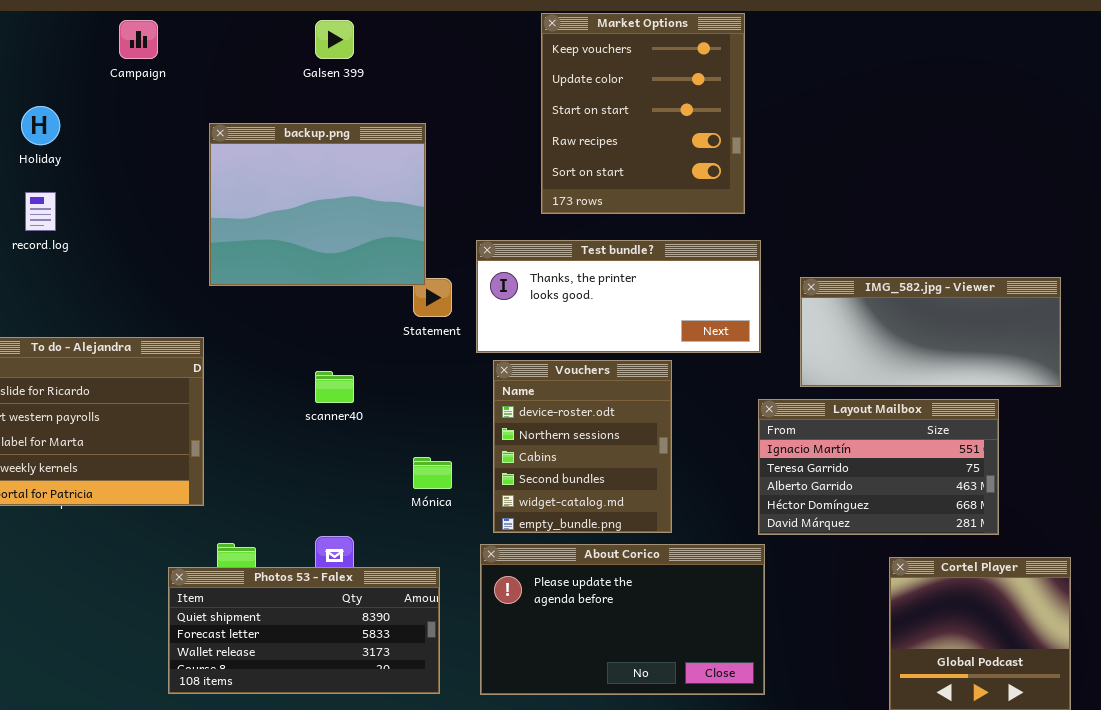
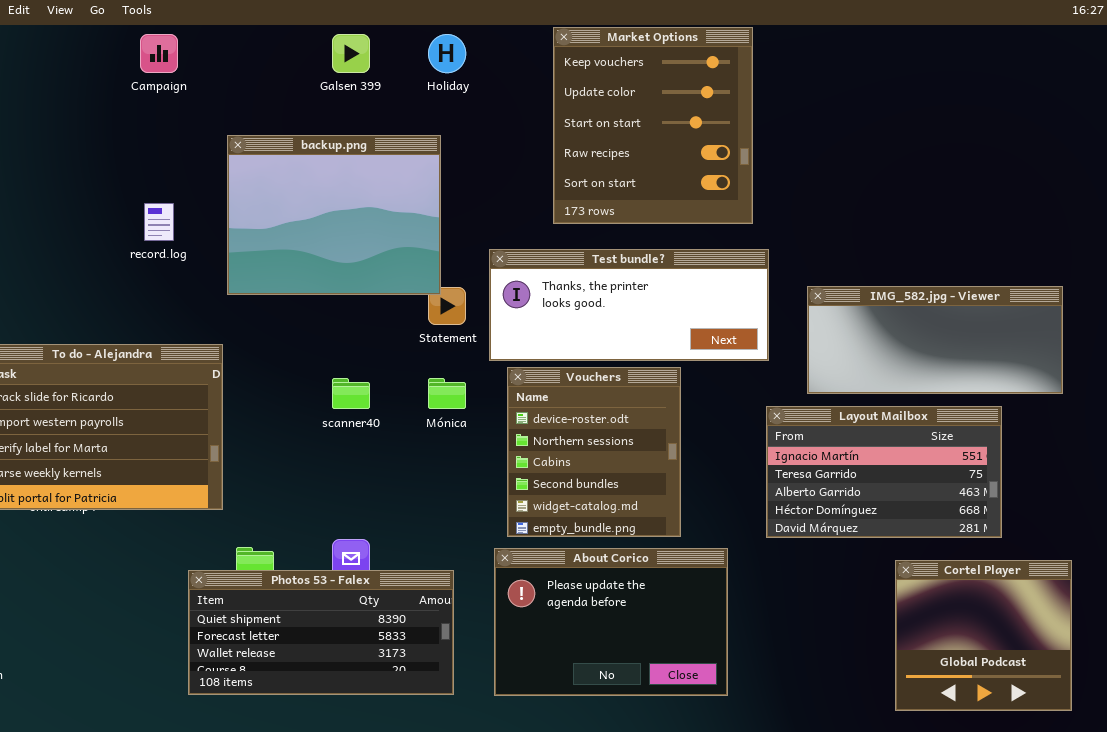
Holiday: [21,106,60,145] -> [428,34,466,73], moved
record.log: [25,192,56,231] -> [144,203,174,241], moved
Mónica: [413,457,452,489] -> [428,378,466,409], moved
About Corico: [480,544,765,695] -> [494,548,728,696], resized

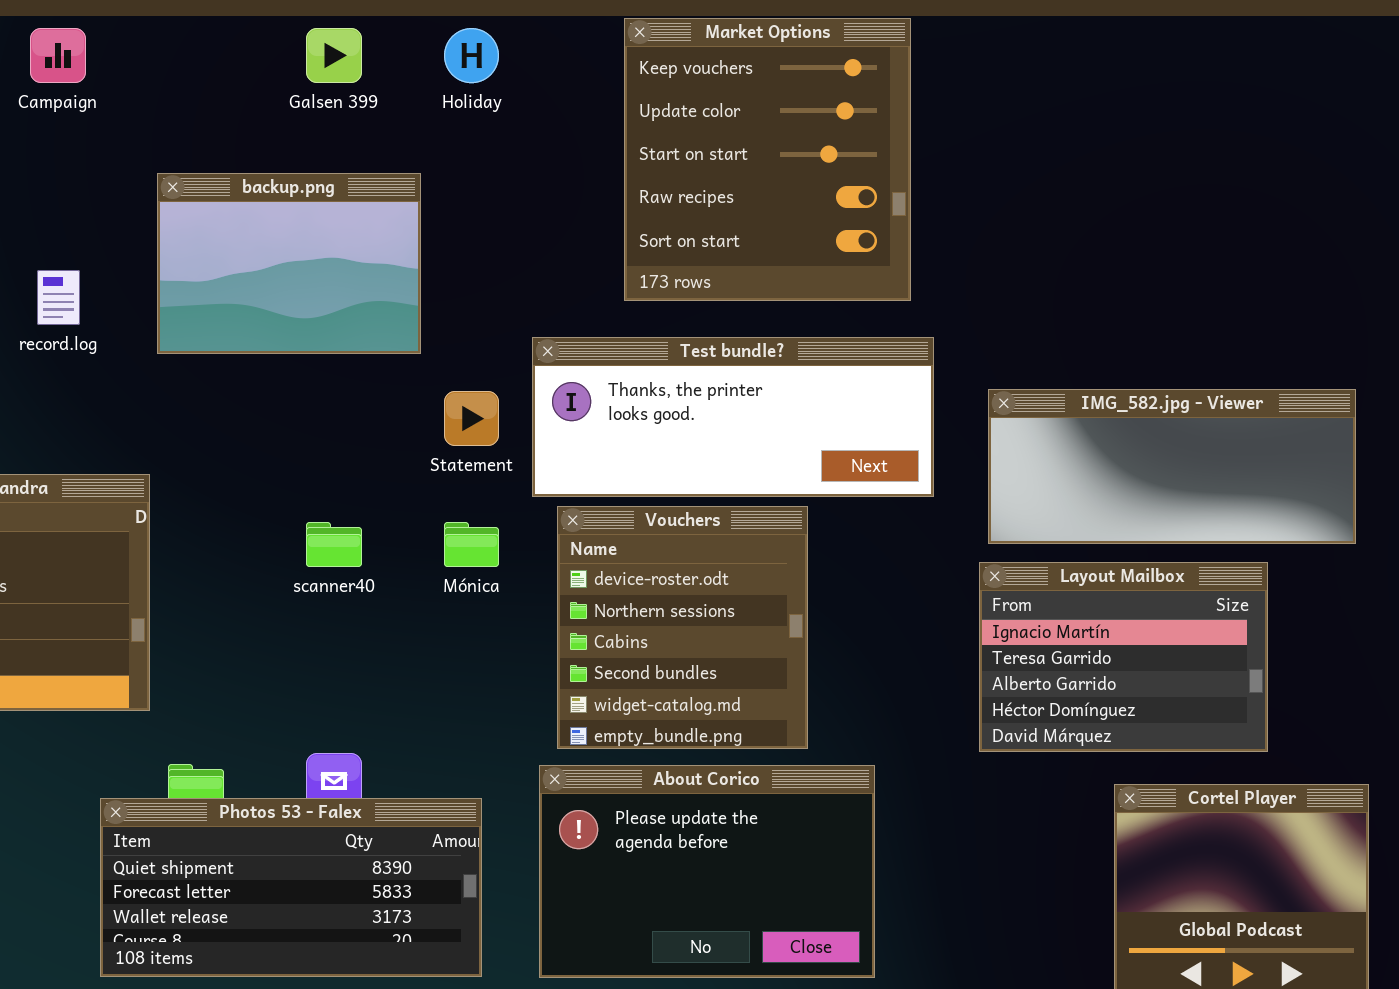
backup.png: [227,135,441,295] -> [157,173,421,354], resized
Layout Mailbox: [766,406,1002,538] -> [979,562,1268,752], resized

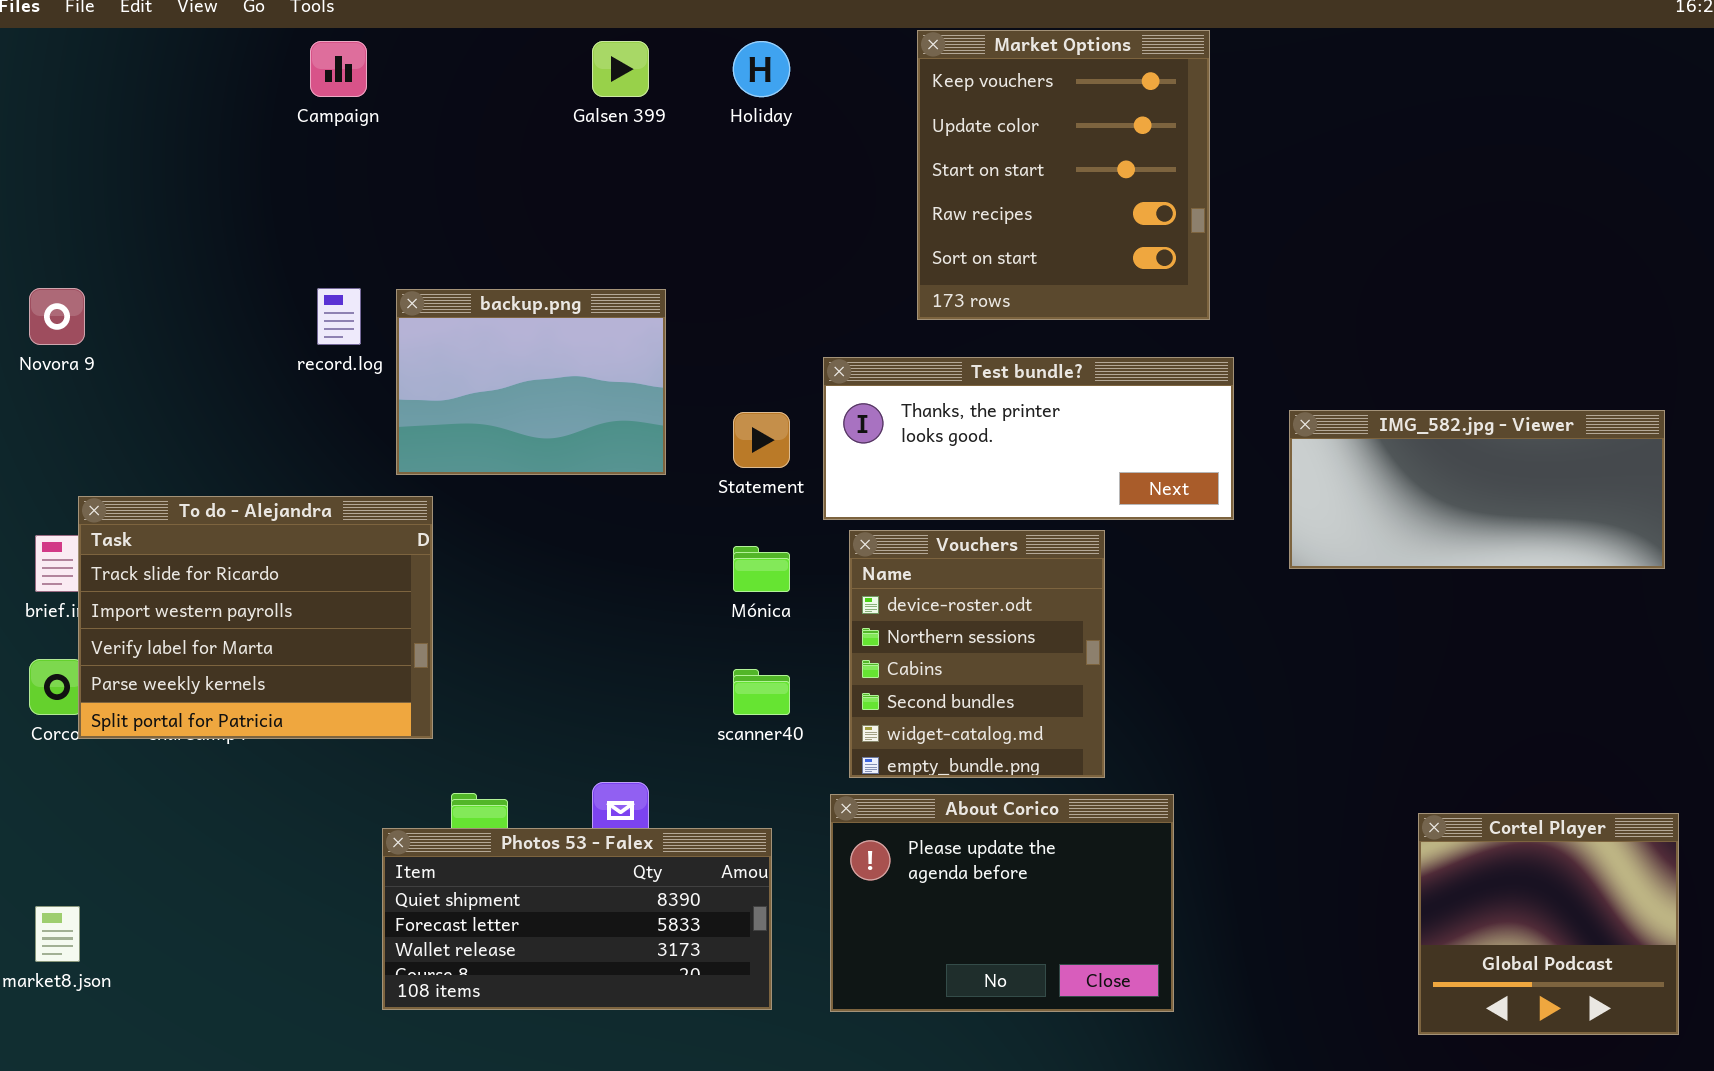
backup.png: [157,173,421,354] -> [396,289,666,475], moved
scanner40: [306,522,362,567] -> [733,669,790,715], moved
Layout Mailbox: [979,562,1268,752] -> none, closed

